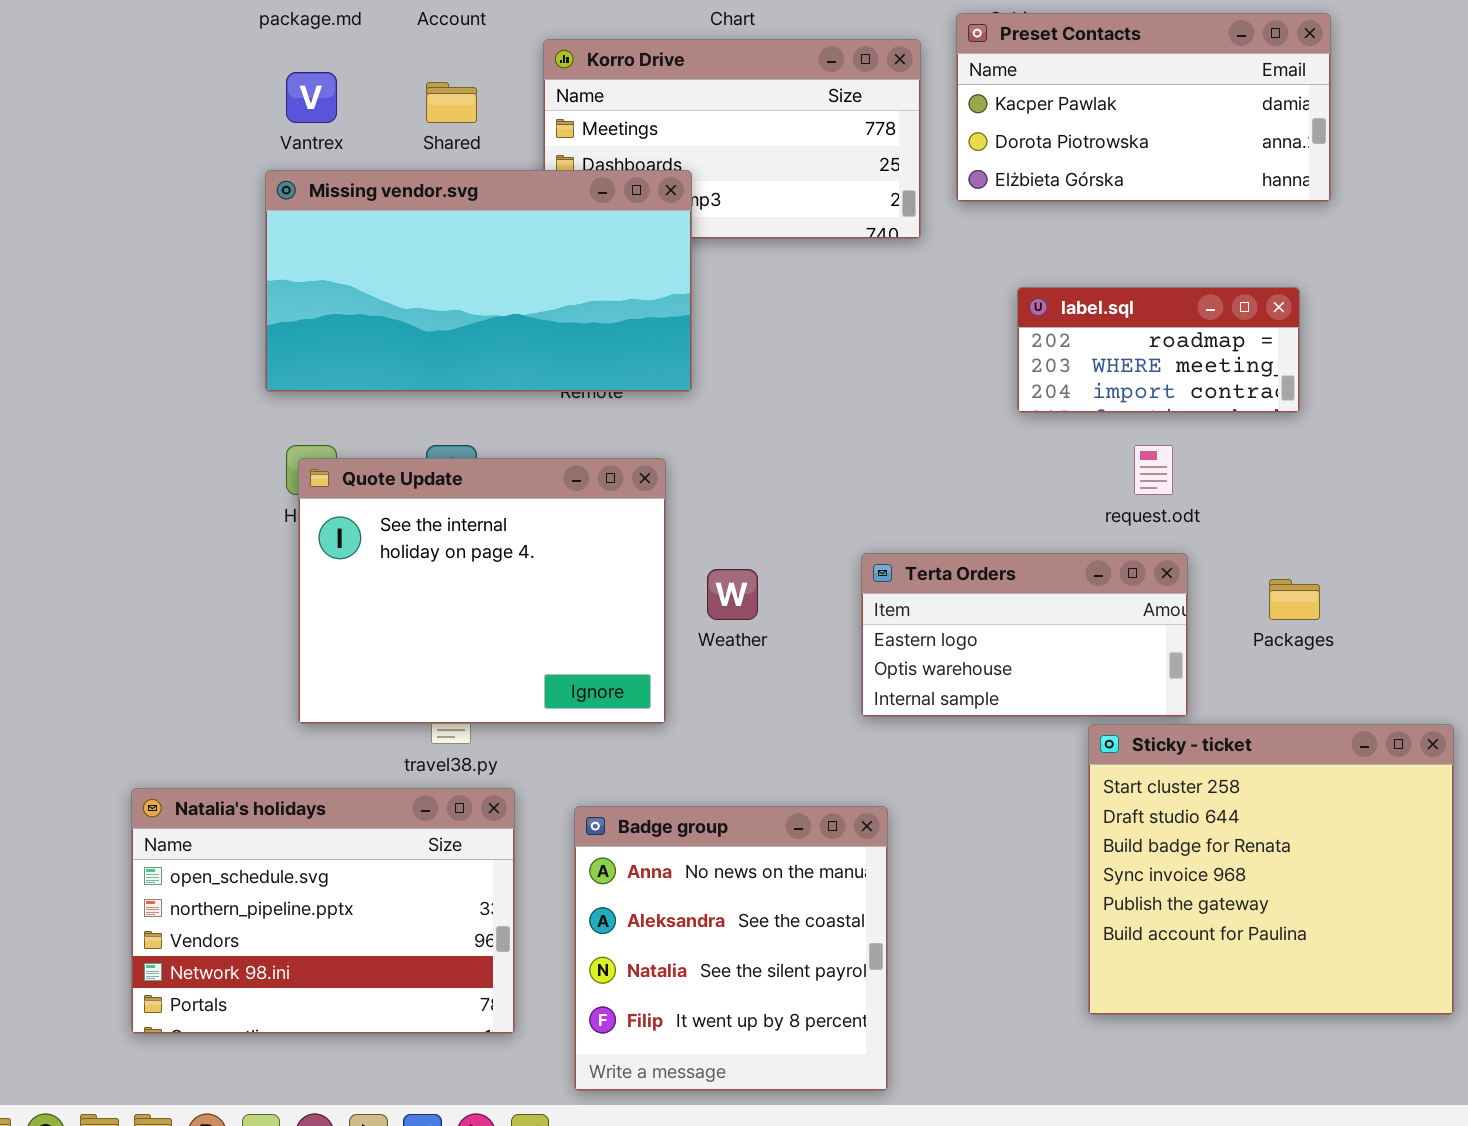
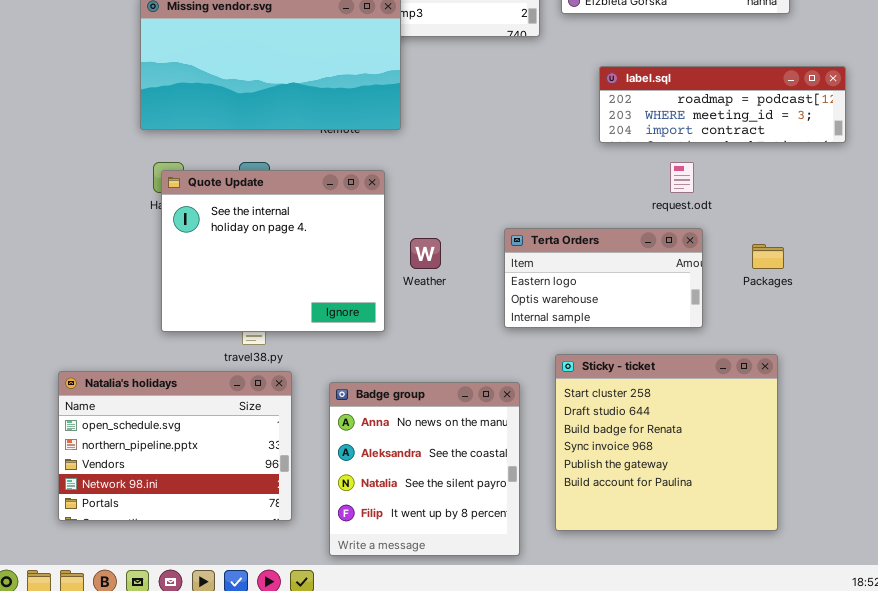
label.sql: [1017,287,1300,413] -> [599,66,846,143], resized
Sticky - ticket: [1088,724,1454,1015] -> [555,354,778,531], moved

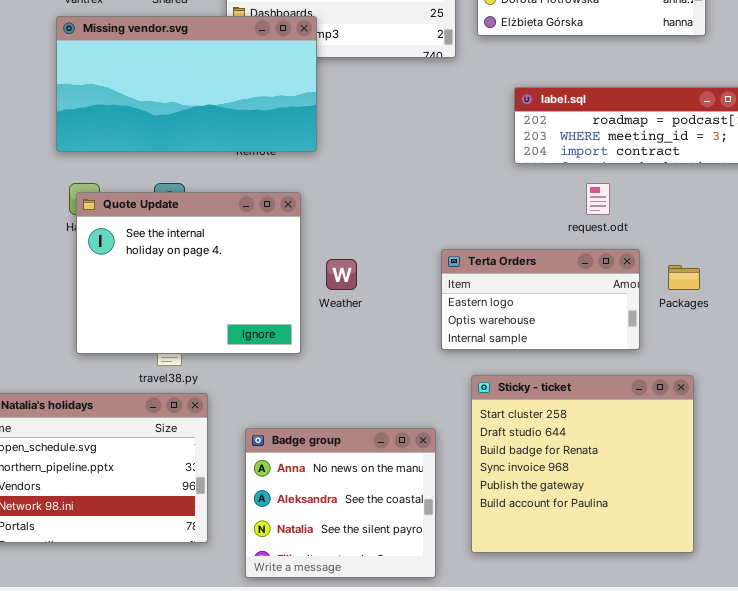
Terta Orders: [504,228,703,328] -> [441,249,640,350], moved
Badge group: [329,382,520,556] -> [245,428,436,578], resized

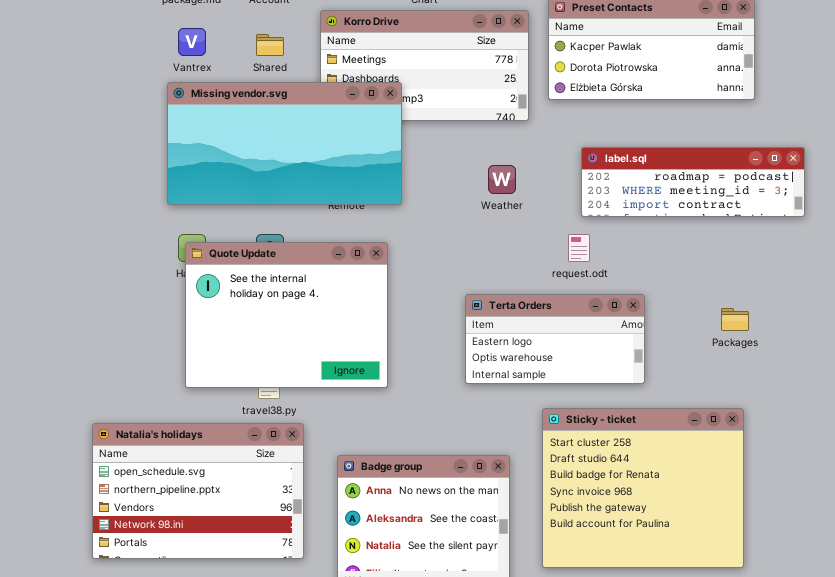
request.odt: [586,183,610,215] -> [568,234,590,262], moved
Terta Orders: [441,249,640,350] -> [465,294,645,384], moved
Weather: [326,259,357,290] -> [488,165,516,194], moved

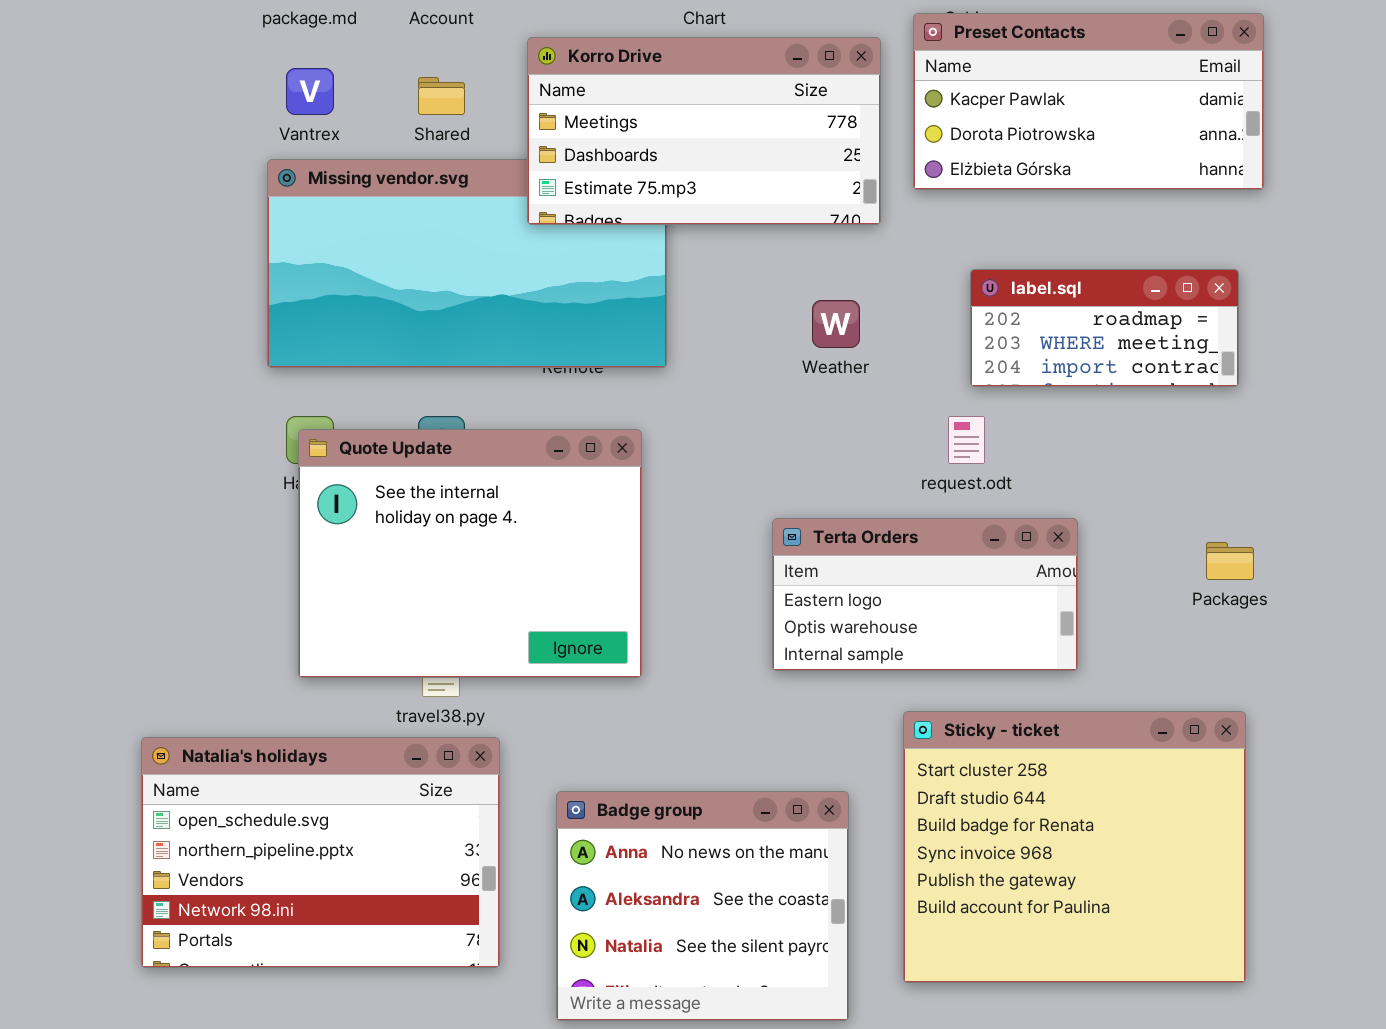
Korro Drive: [320,10,529,121] -> [527,37,881,225], raised
label.sql: [581,147,805,217] -> [970,269,1239,387], resized

